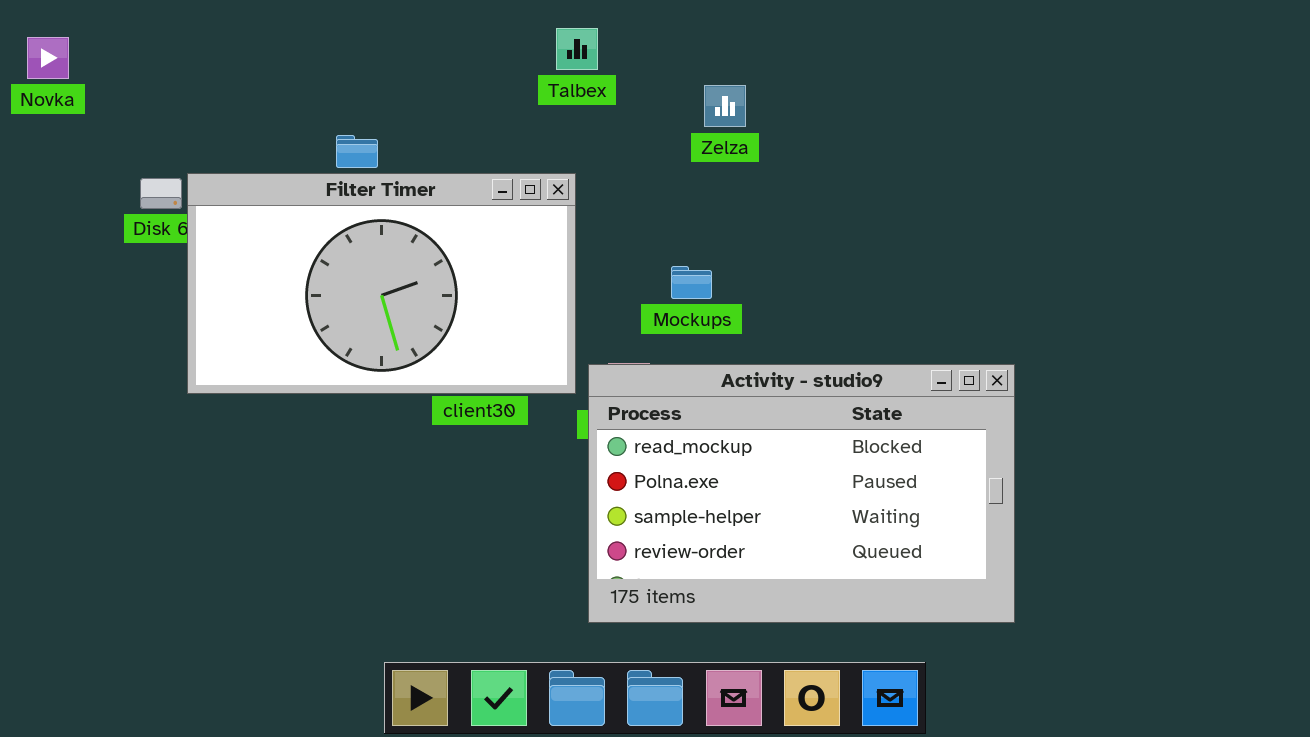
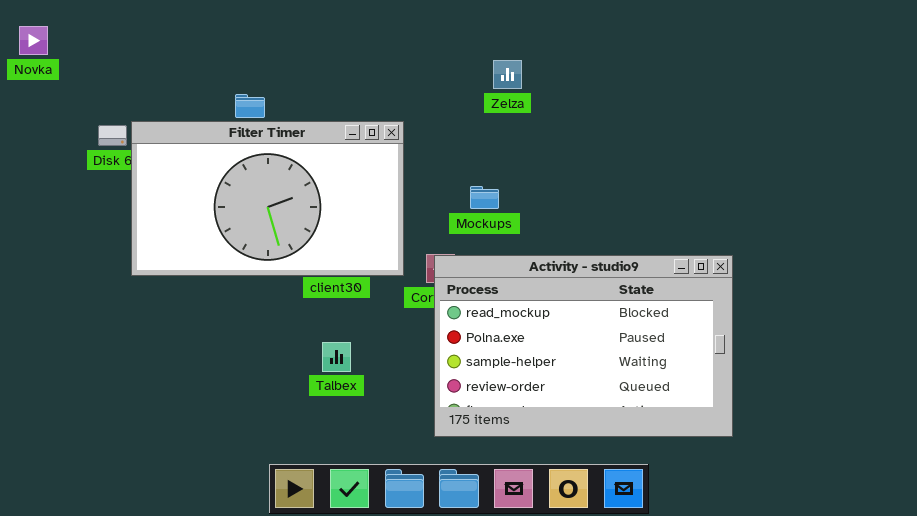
Talbex: [556,28,598,70] -> [322,342,351,372], moved
Activity - studio9: [588,364,1015,623] -> [434,255,733,437], moved

